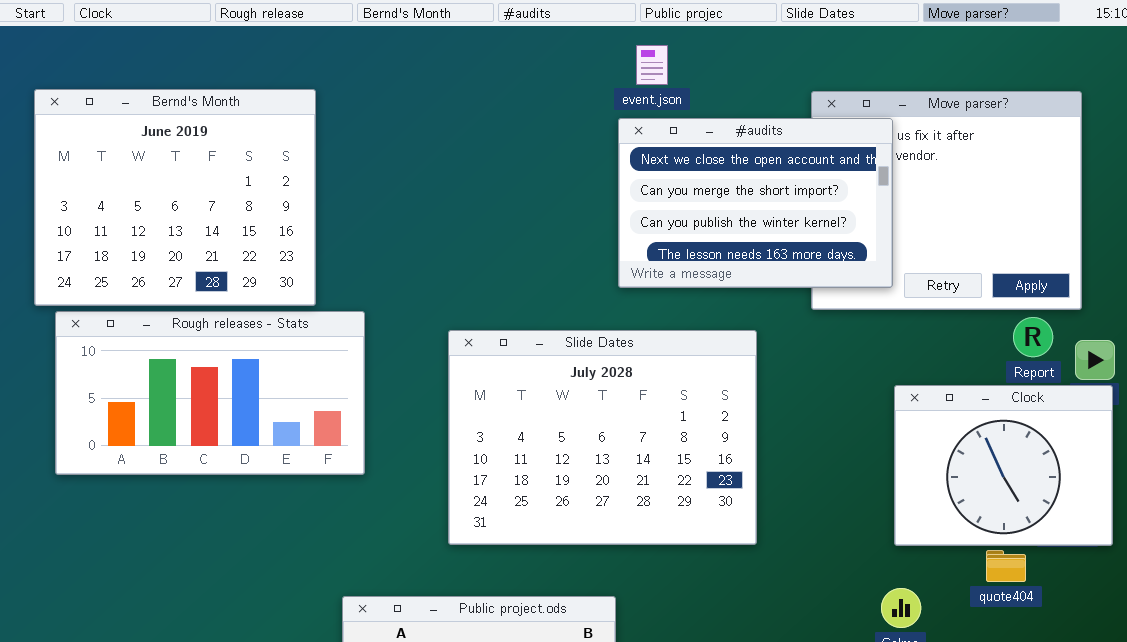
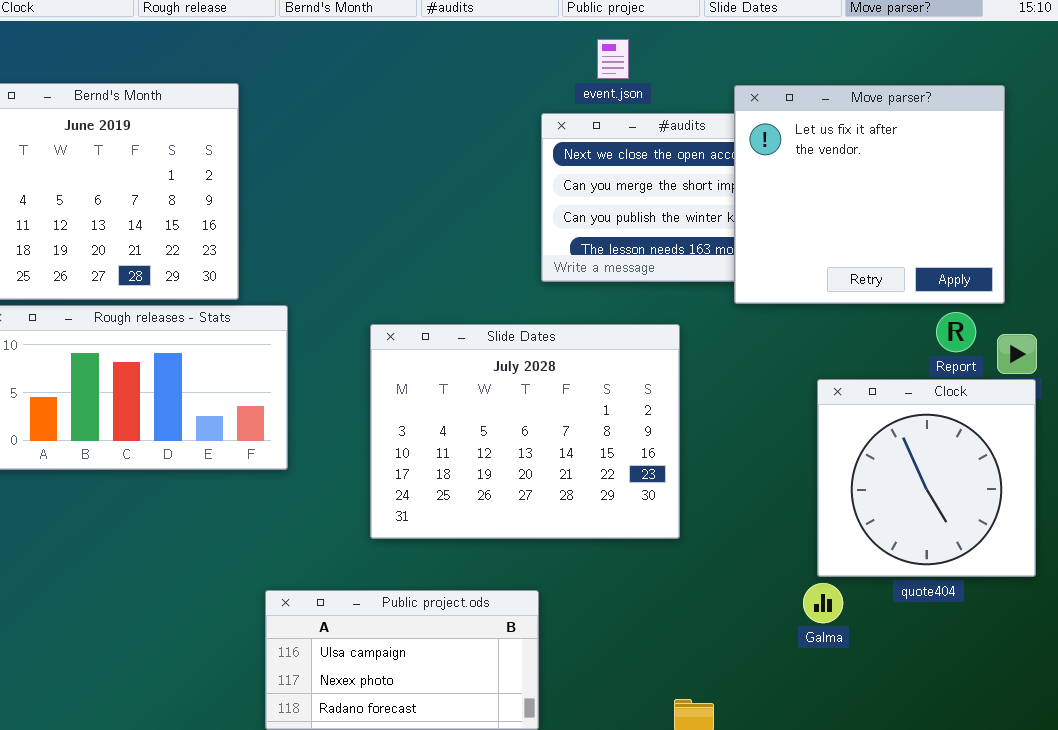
event.json: [636,45,668,85] -> [597,39,629,79], moved
Move parser?: [811,91,1082,310] -> [734,85,1005,304], raised
Clock: [894,385,1113,546] -> [817,379,1036,577], resized

